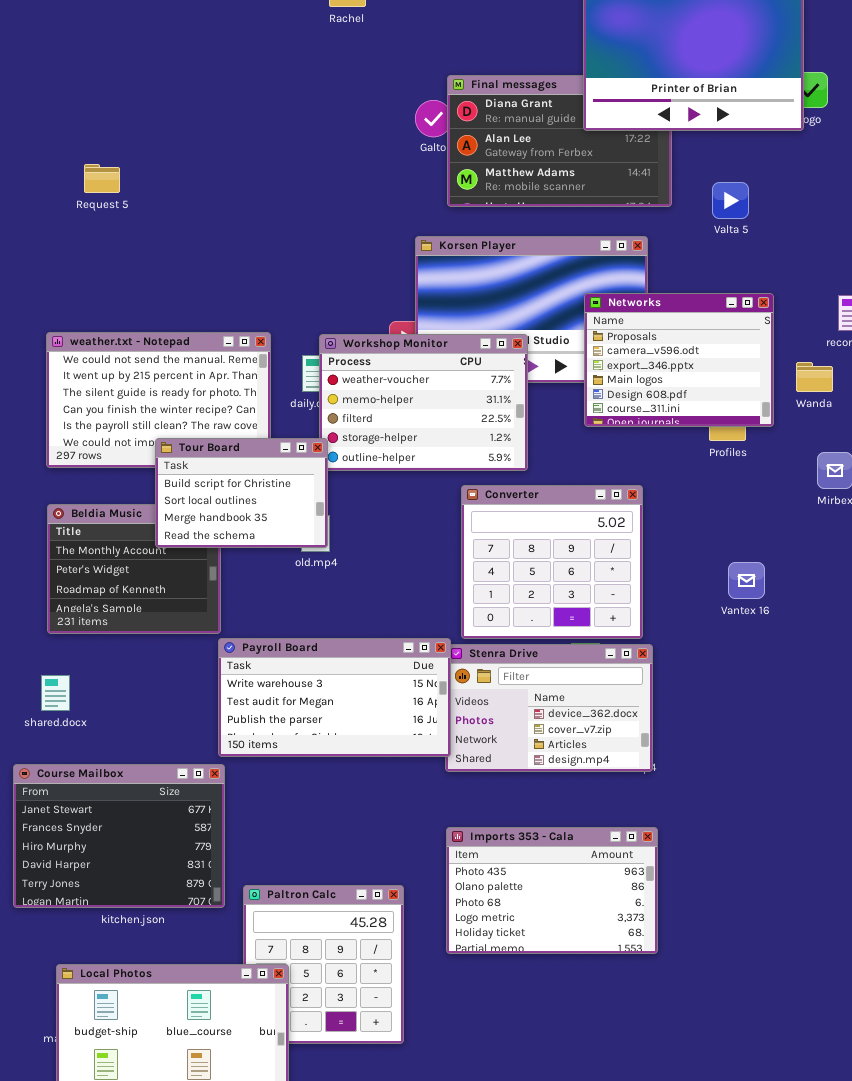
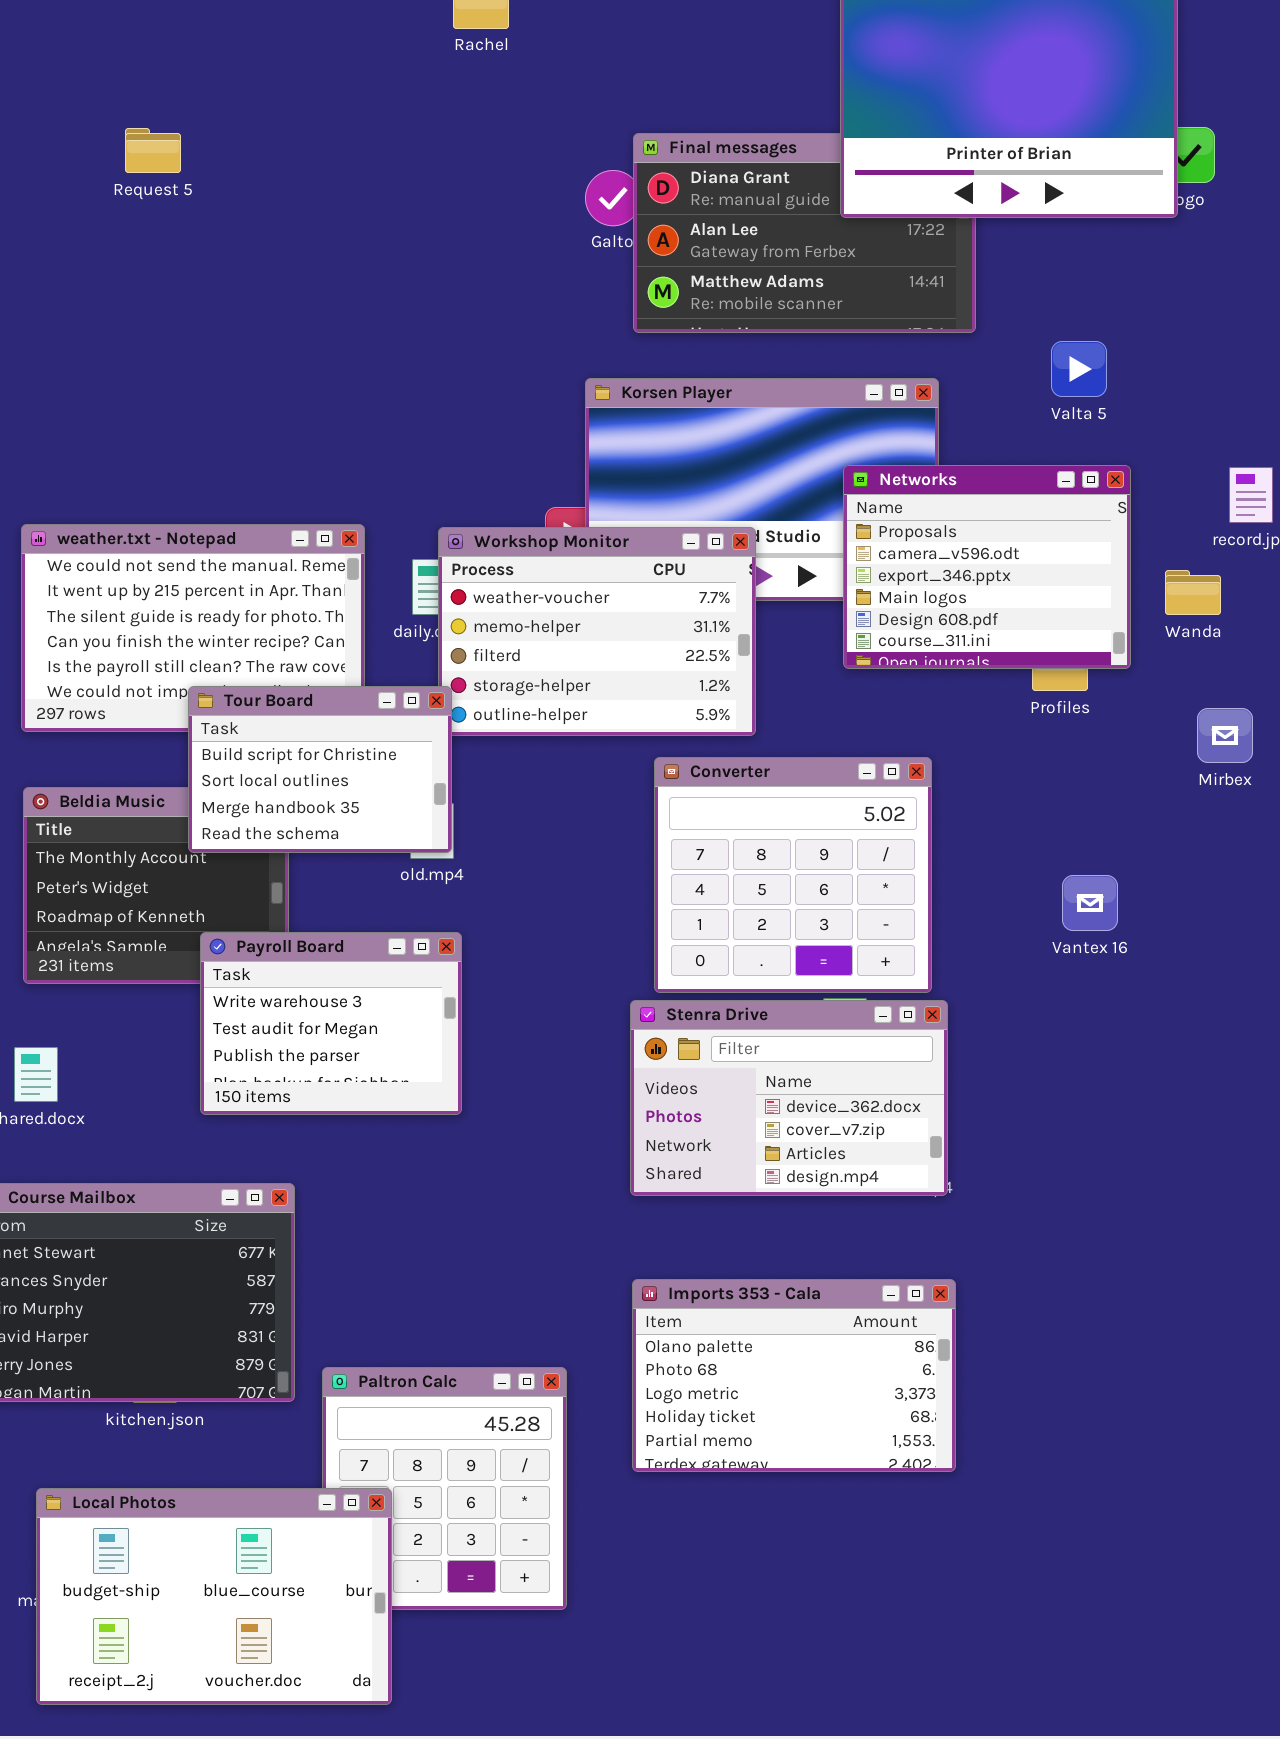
Request 5: [84,164,120,193] -> [125,128,181,173], moved
Valta 5: [712,182,749,219] -> [1051,341,1107,397], moved
Payroll Board: [218,638,451,757] -> [200,932,462,1115], moved, resized
Imports 353 - Cala: [446,827,658,954] -> [632,1279,956,1472], scrolled down 1 row

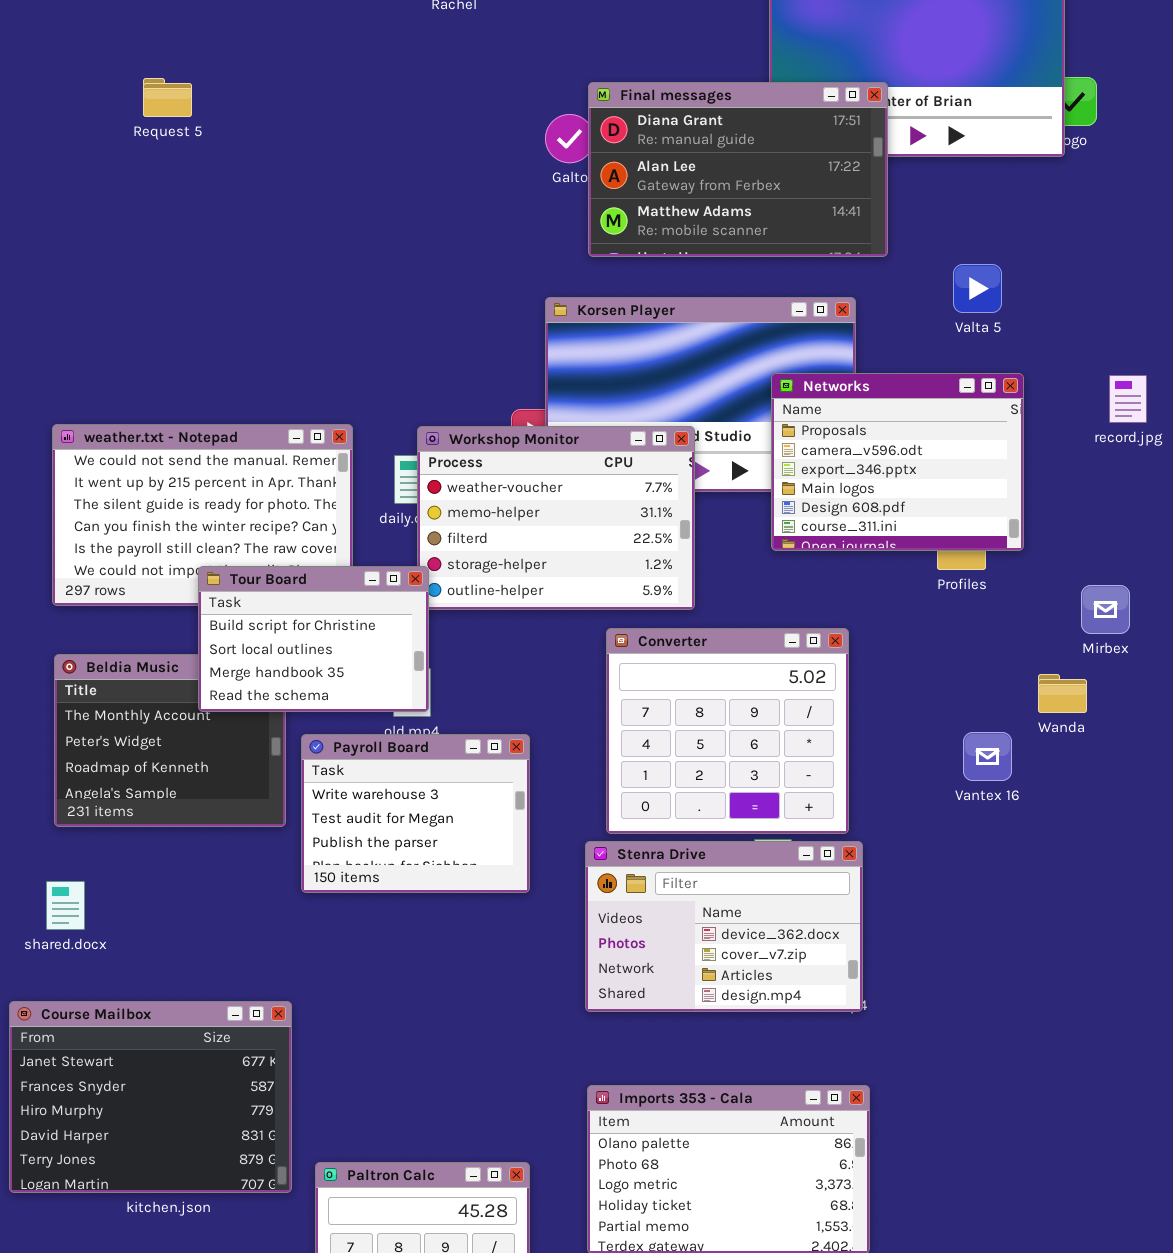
Final messages: [633,133,976,333] -> [588,82,888,257], raised
Wanda: [1165,570,1221,615] -> [1038,674,1087,713], moved
Payroll Board: [200,932,462,1115] -> [301,734,530,893], moved

